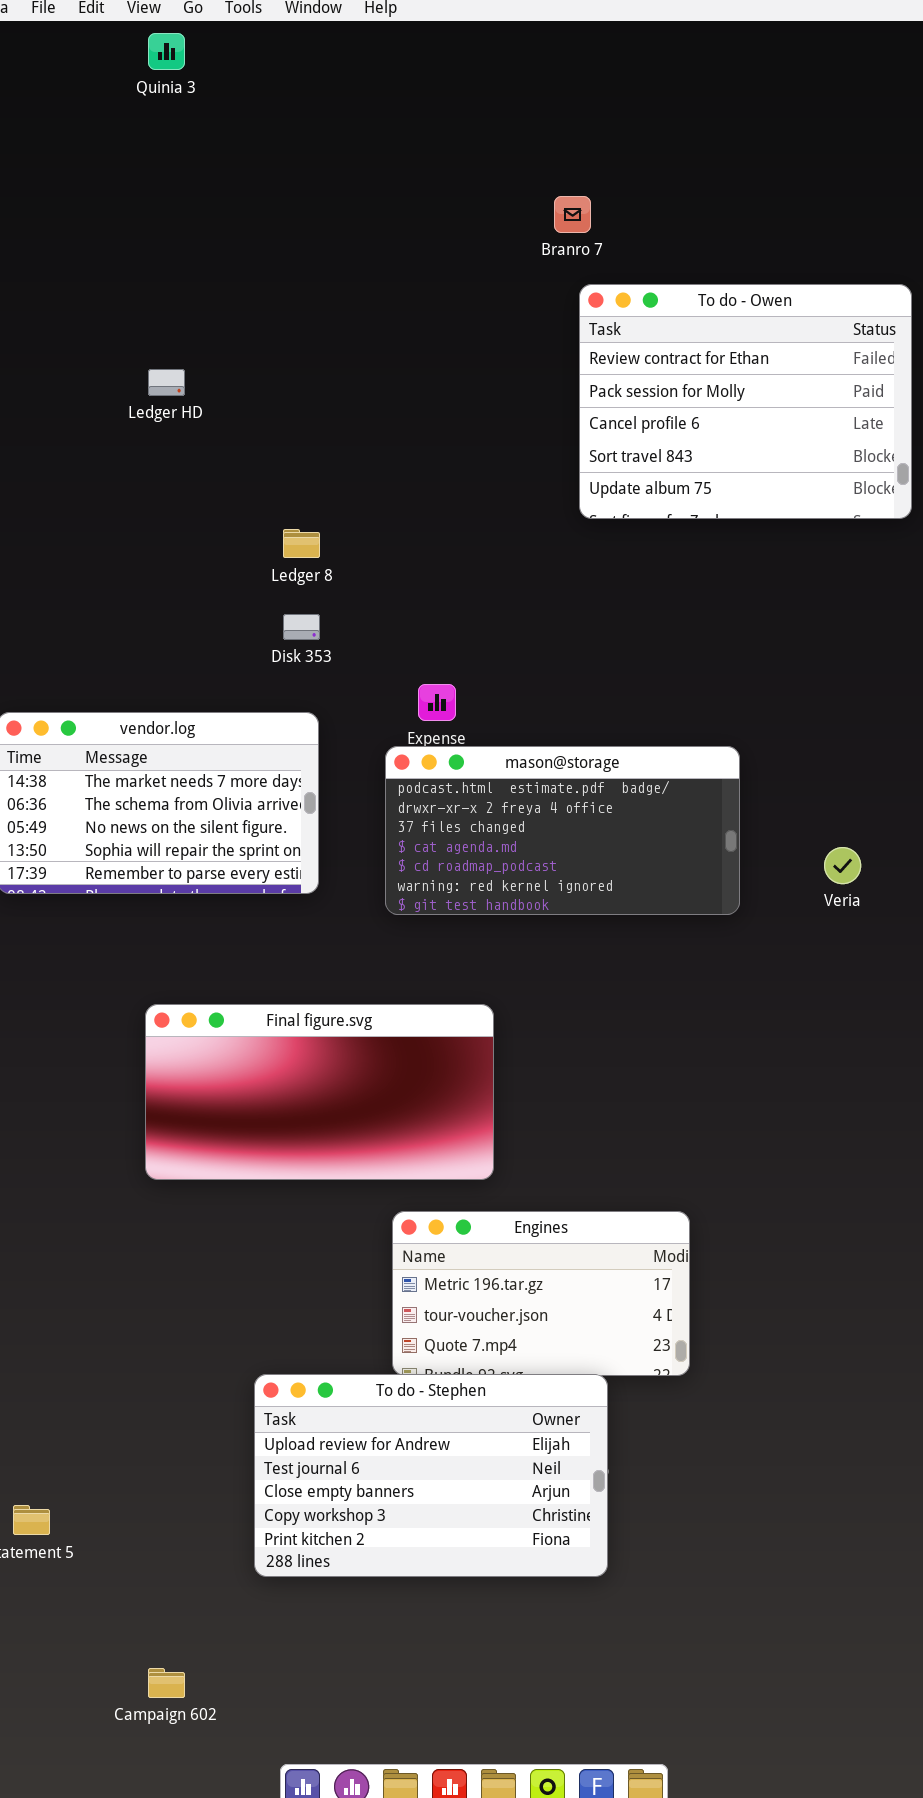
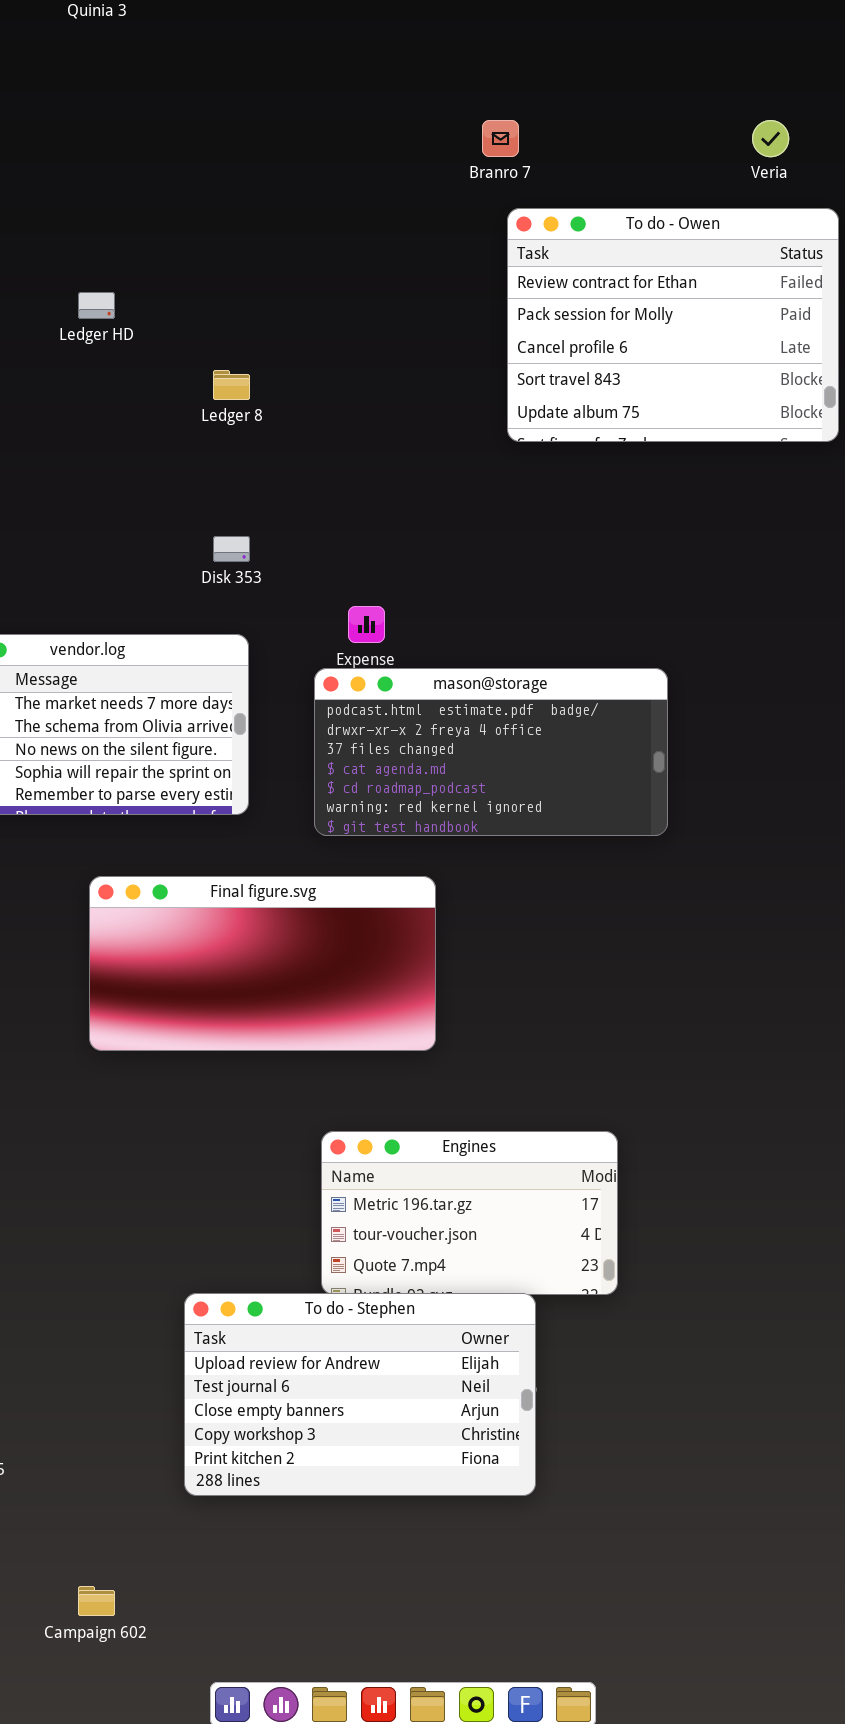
Ledger 8: [283,529,320,558] -> [213,370,250,400], moved
Veria: [824,847,861,884] -> [752,120,789,157], moved
Final figure.svg: [145,1004,494,1180] -> [89,876,436,1051], moved

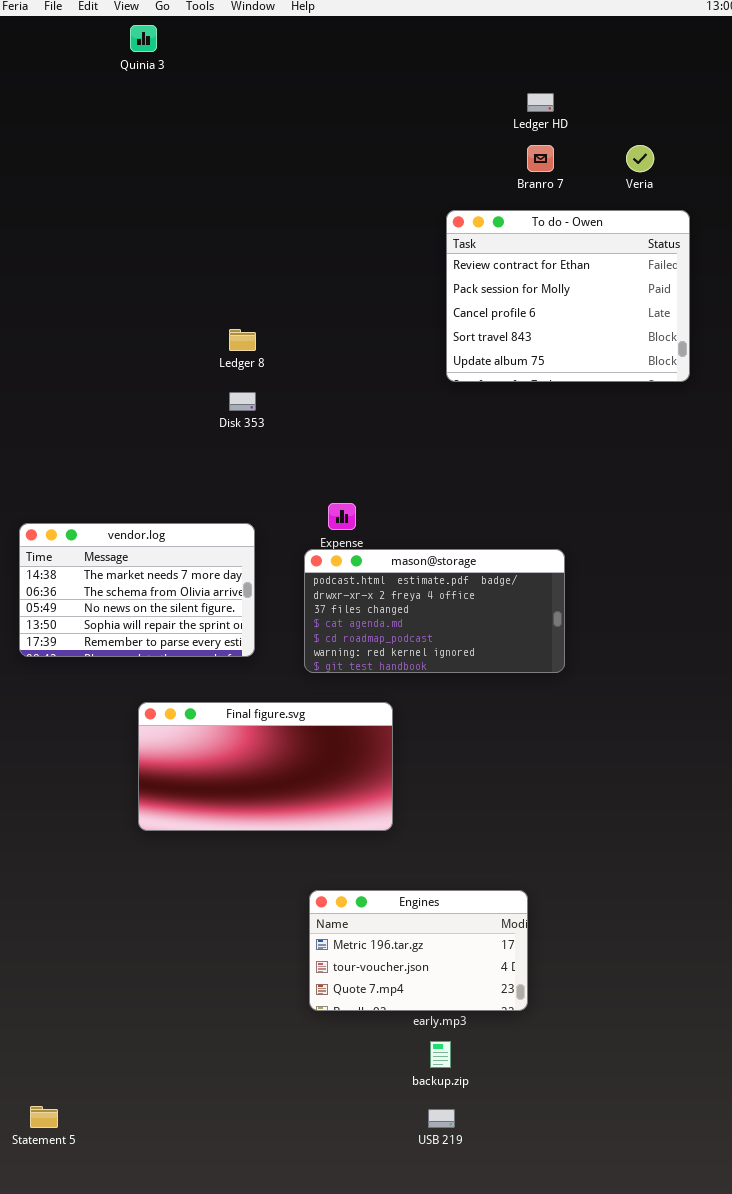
Branro 7: [482,120,519,157] -> [527,145,554,172], moved
Ledger HD: [78,292,115,319] -> [527,93,554,112], moved
Disk 353: [213,536,250,562] -> [229,392,256,411], moved
To do - Stephen: [184,1293,536,1496] -> none, closed

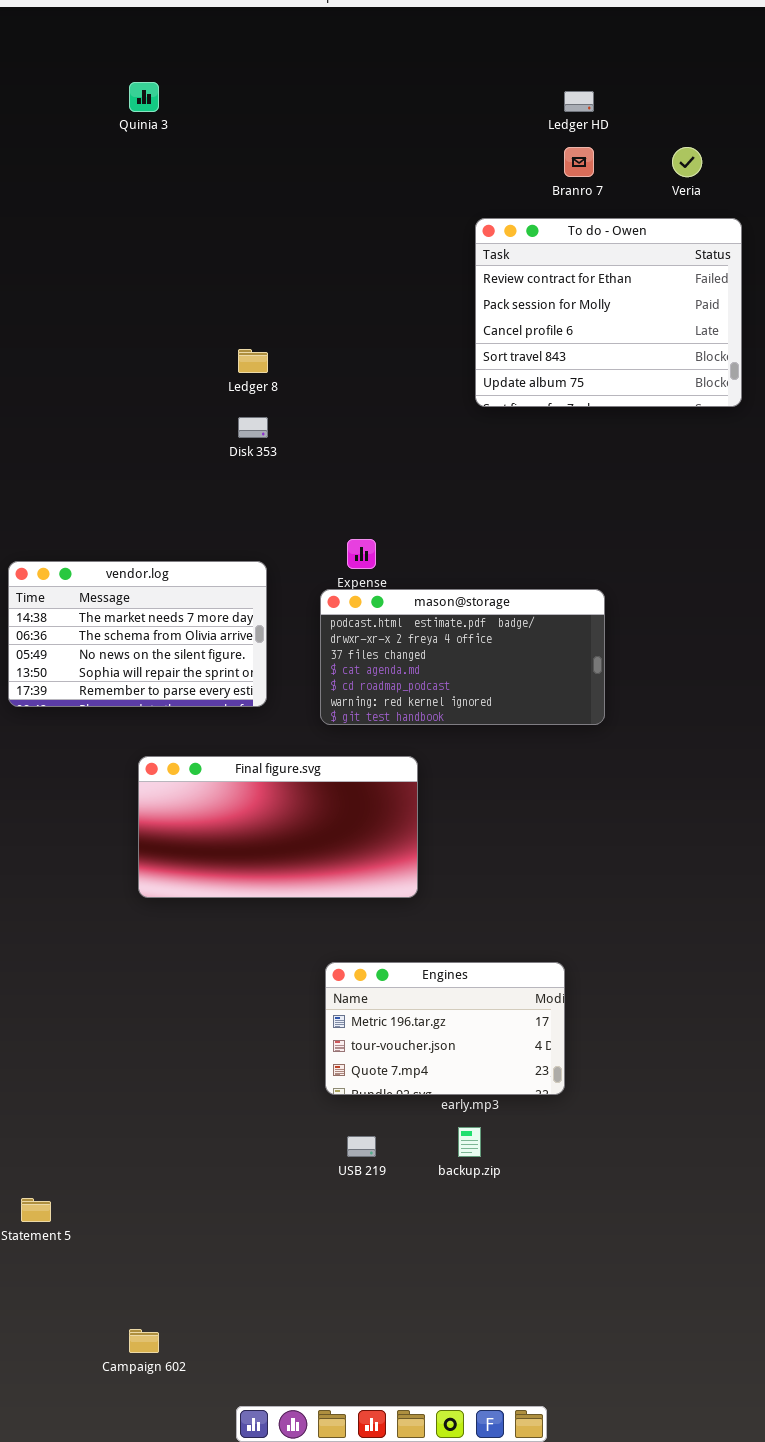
Quinia 3: [130,25,157,52] -> [129,82,159,112], moved
USB 219: [428,1109,455,1128] -> [347,1136,376,1157], moved

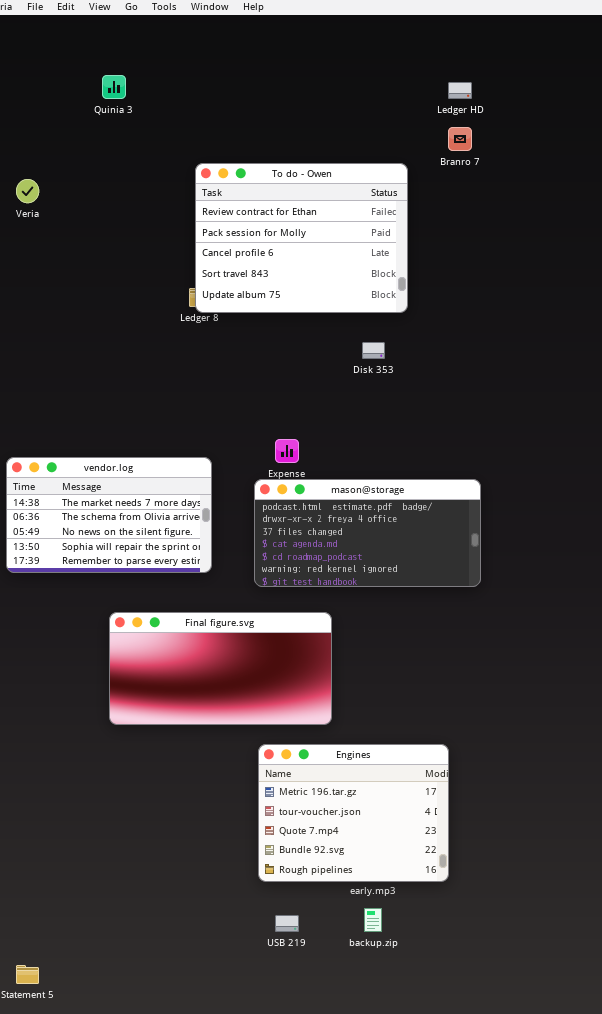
Veria: [672,147,702,177] -> [16,179,39,203], moved
To do - Owen: [475,218,742,407] -> [195,163,408,313], moved
Disk 353: [238,417,268,438] -> [362,342,385,359], moved
Engines: [325,962,565,1095] -> [258,744,449,882], resized

